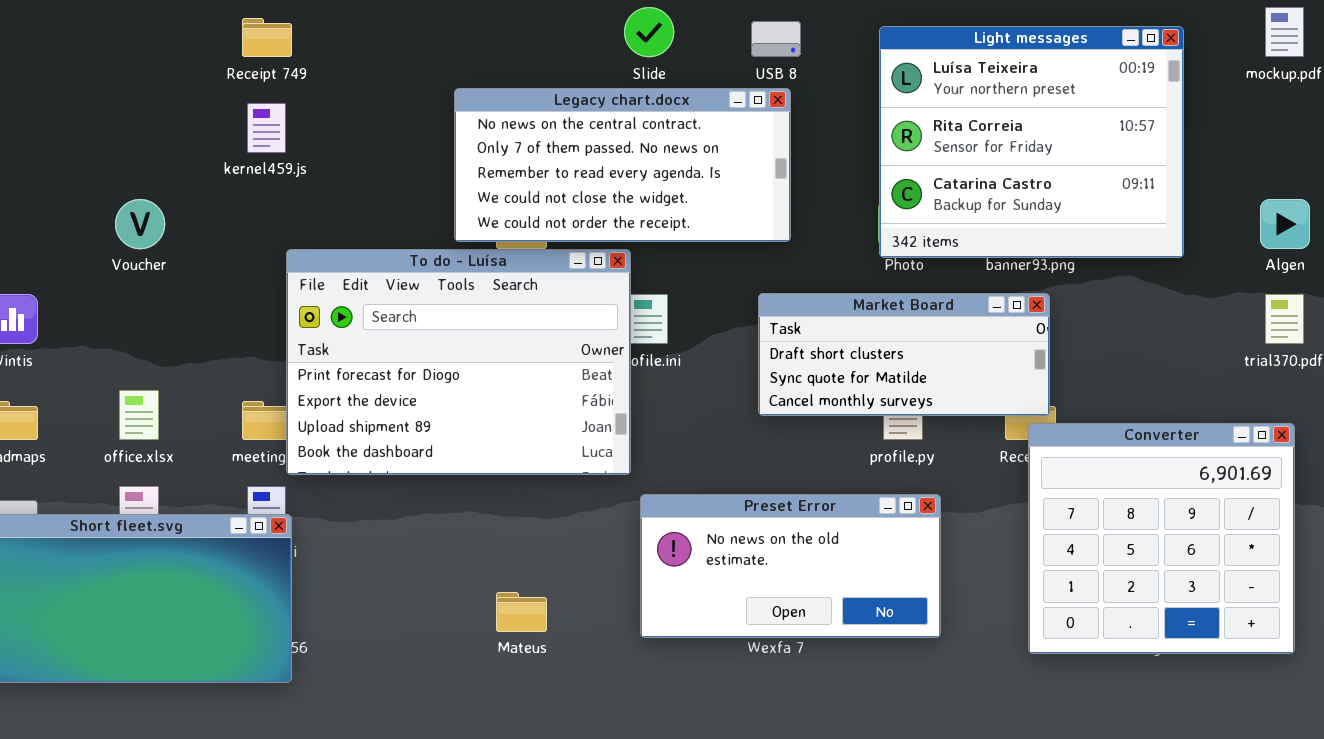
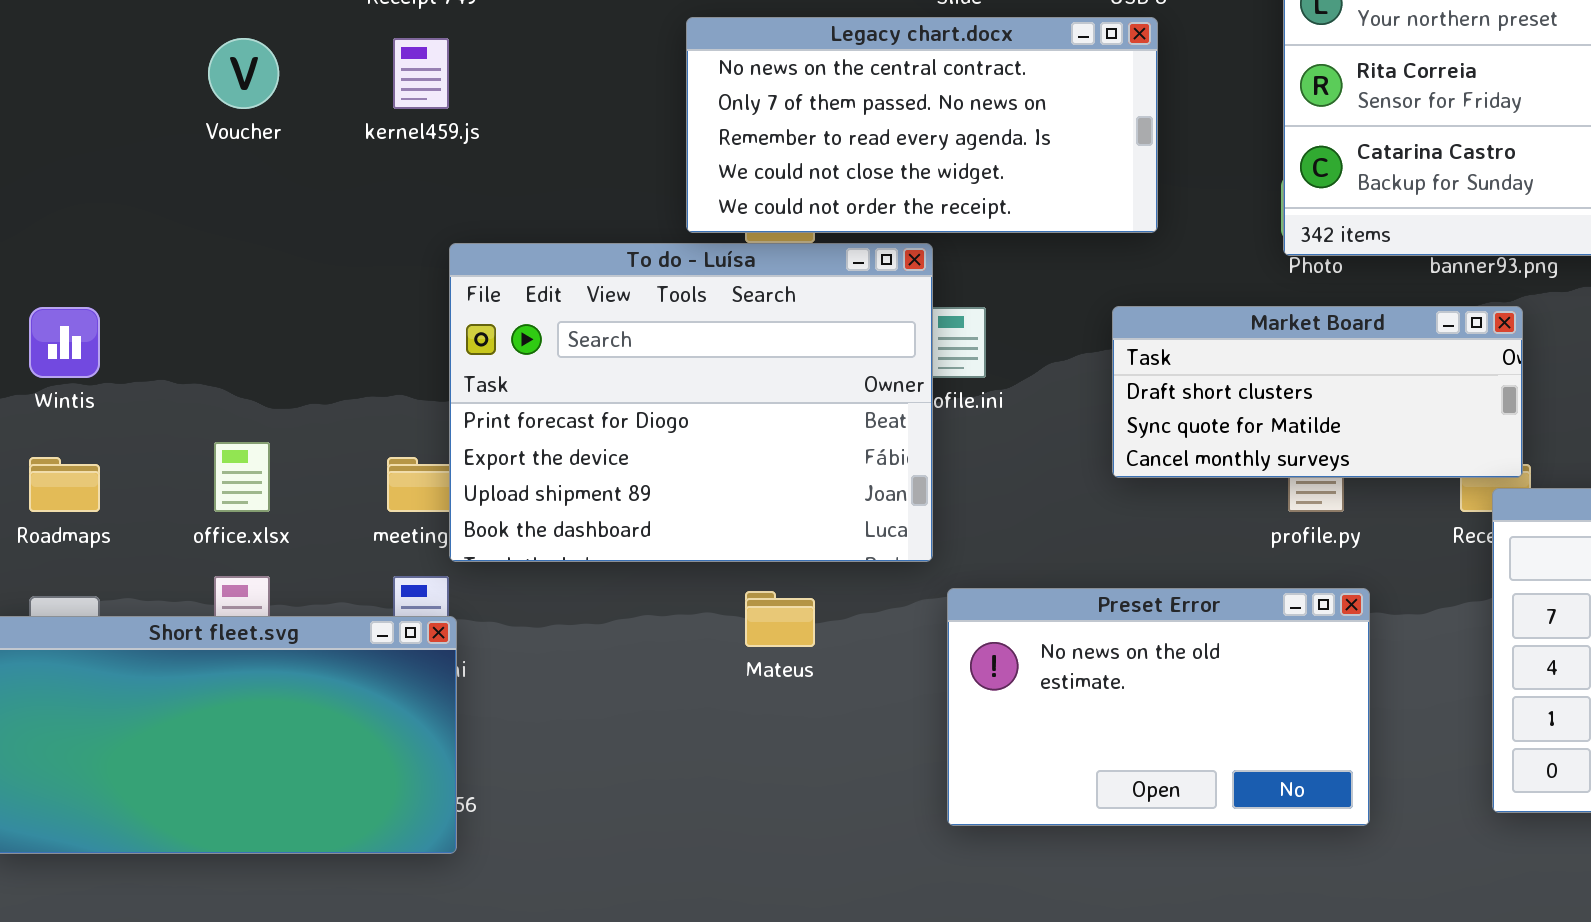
Voucher: [115,199,165,249] -> [208,38,279,109], moved
Preset Error: [640,494,941,638] -> [947,588,1370,826], resized
Mateus: [496,592,547,632] -> [745,591,815,647], moved

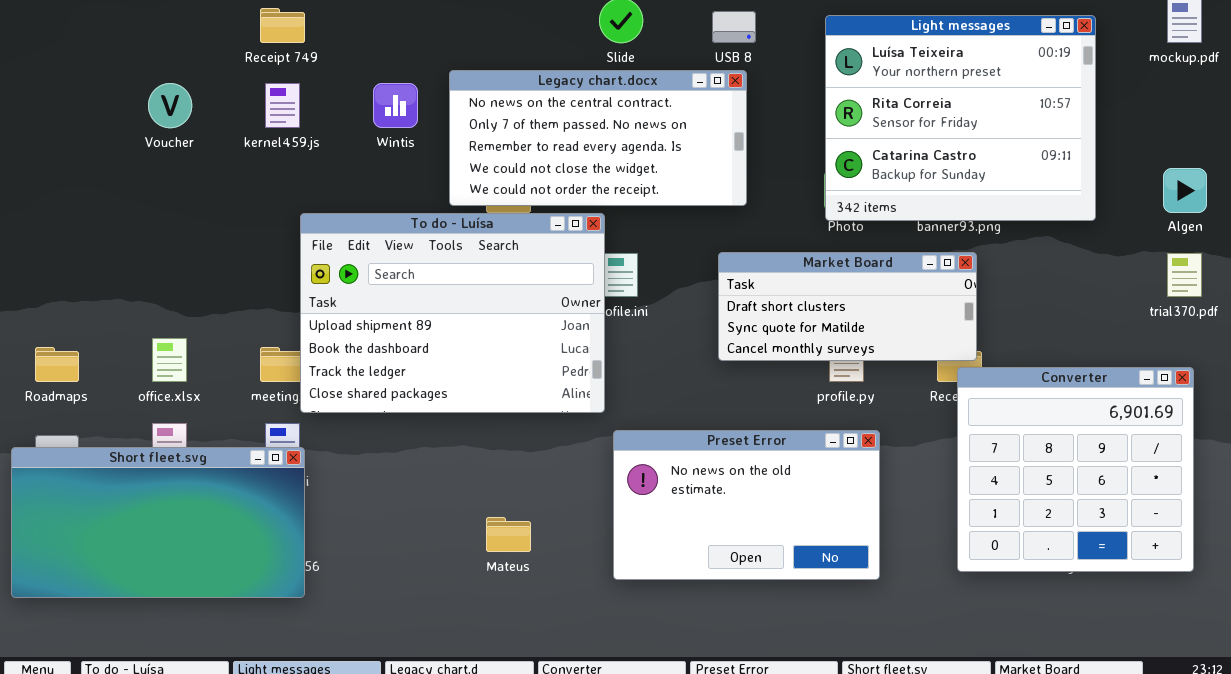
To do - Luísa: [449,243,933,562] -> [300,213,605,413], scrolled down 2 rows
Wintis: [29,307,100,378] -> [373,83,418,128], moved
Mateus: [745,591,815,647] -> [486,517,531,552], moved

